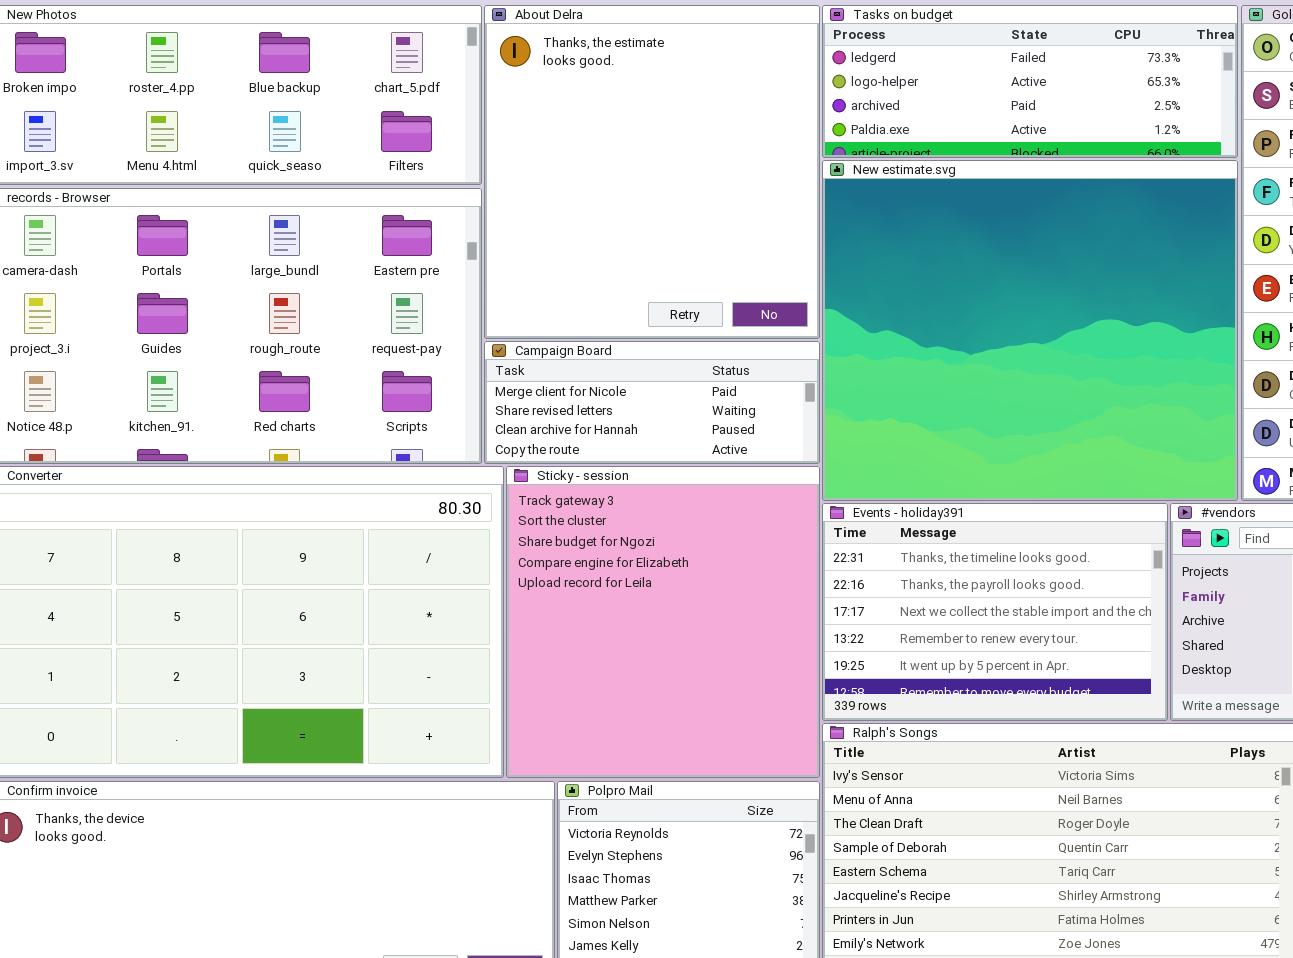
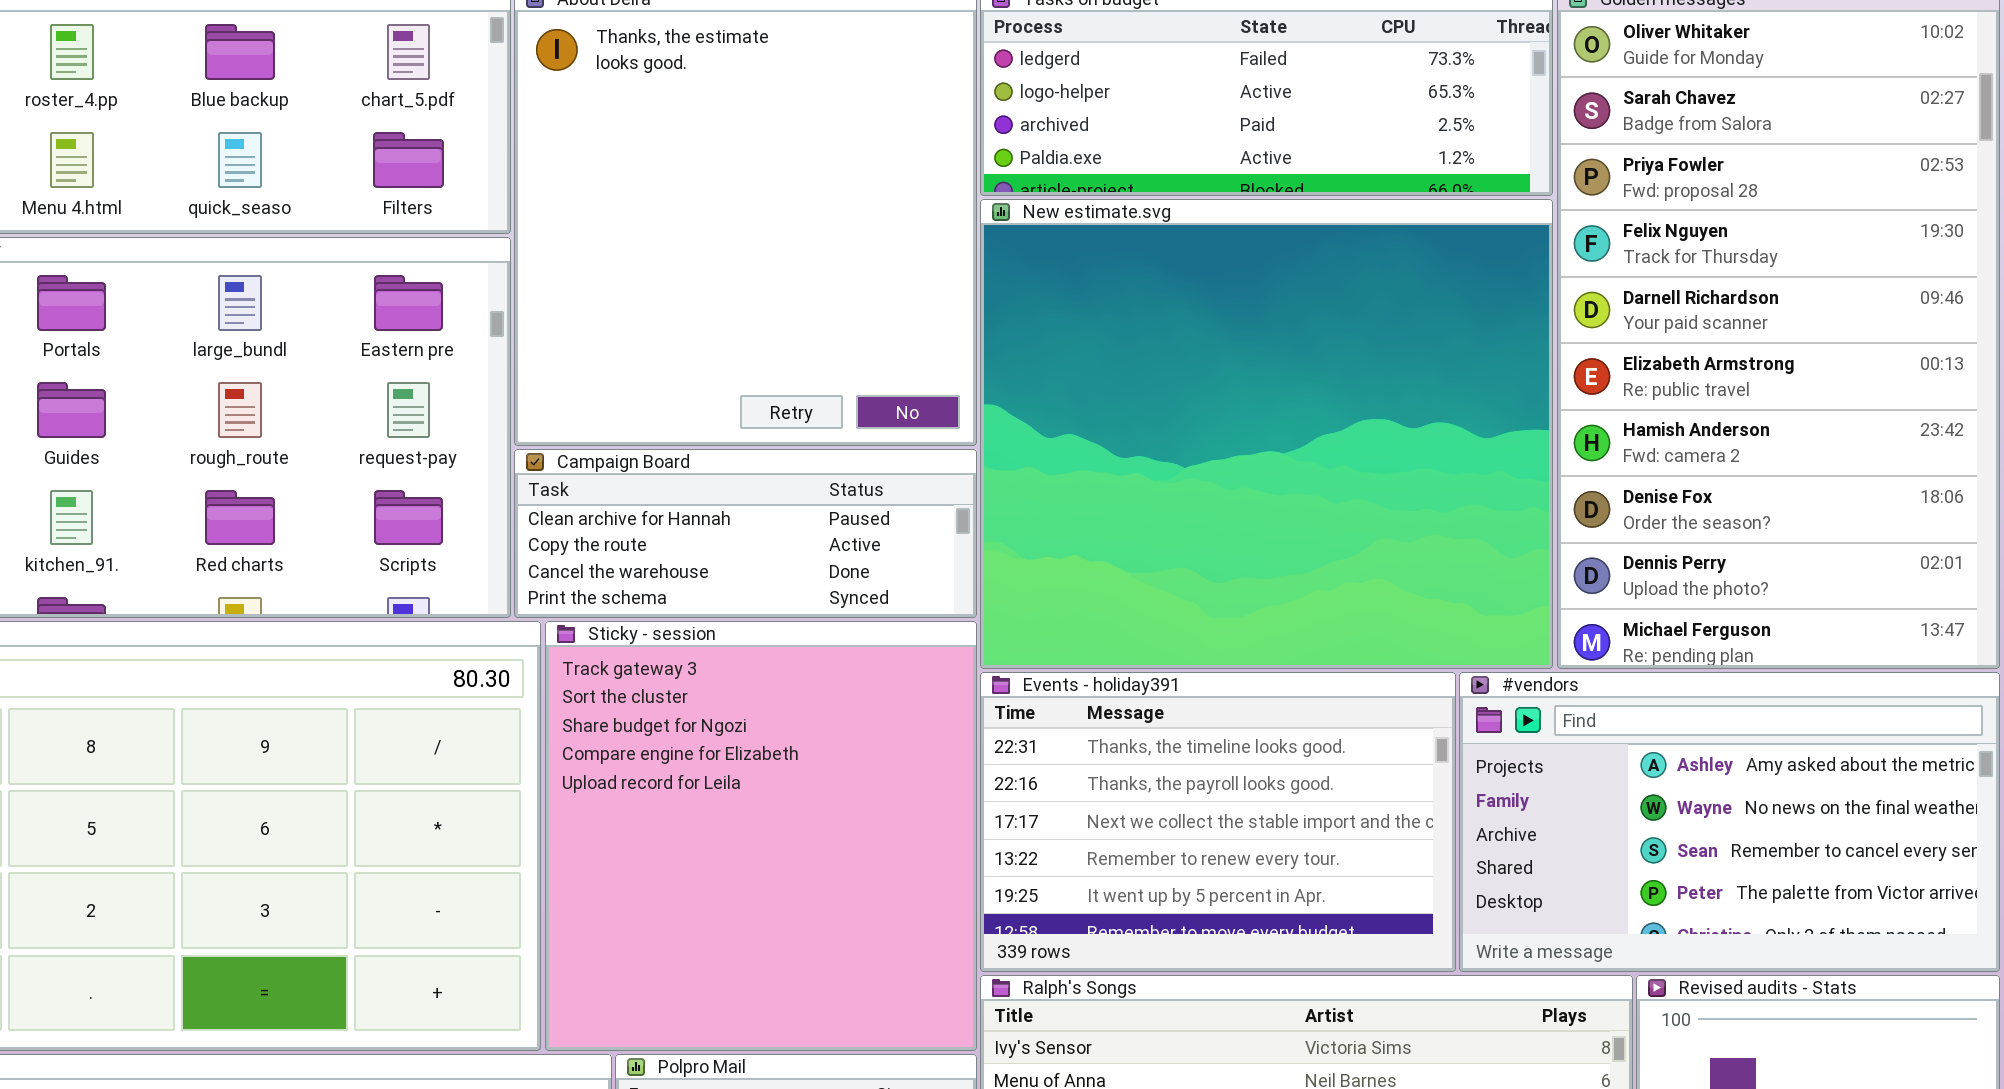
Campaign Board: [484,341,820,464] -> [514,449,977,618], scrolled down 2 rows

